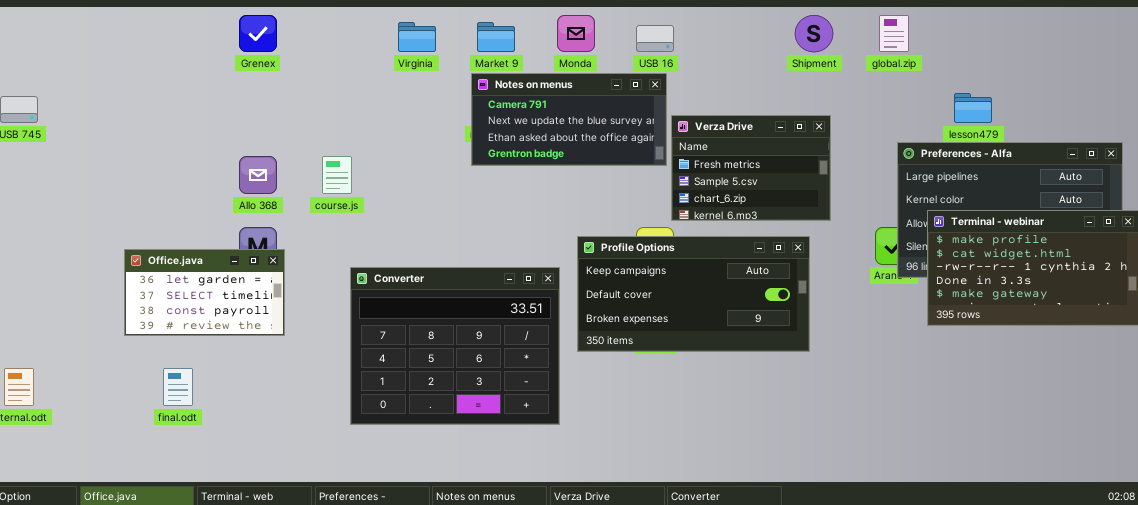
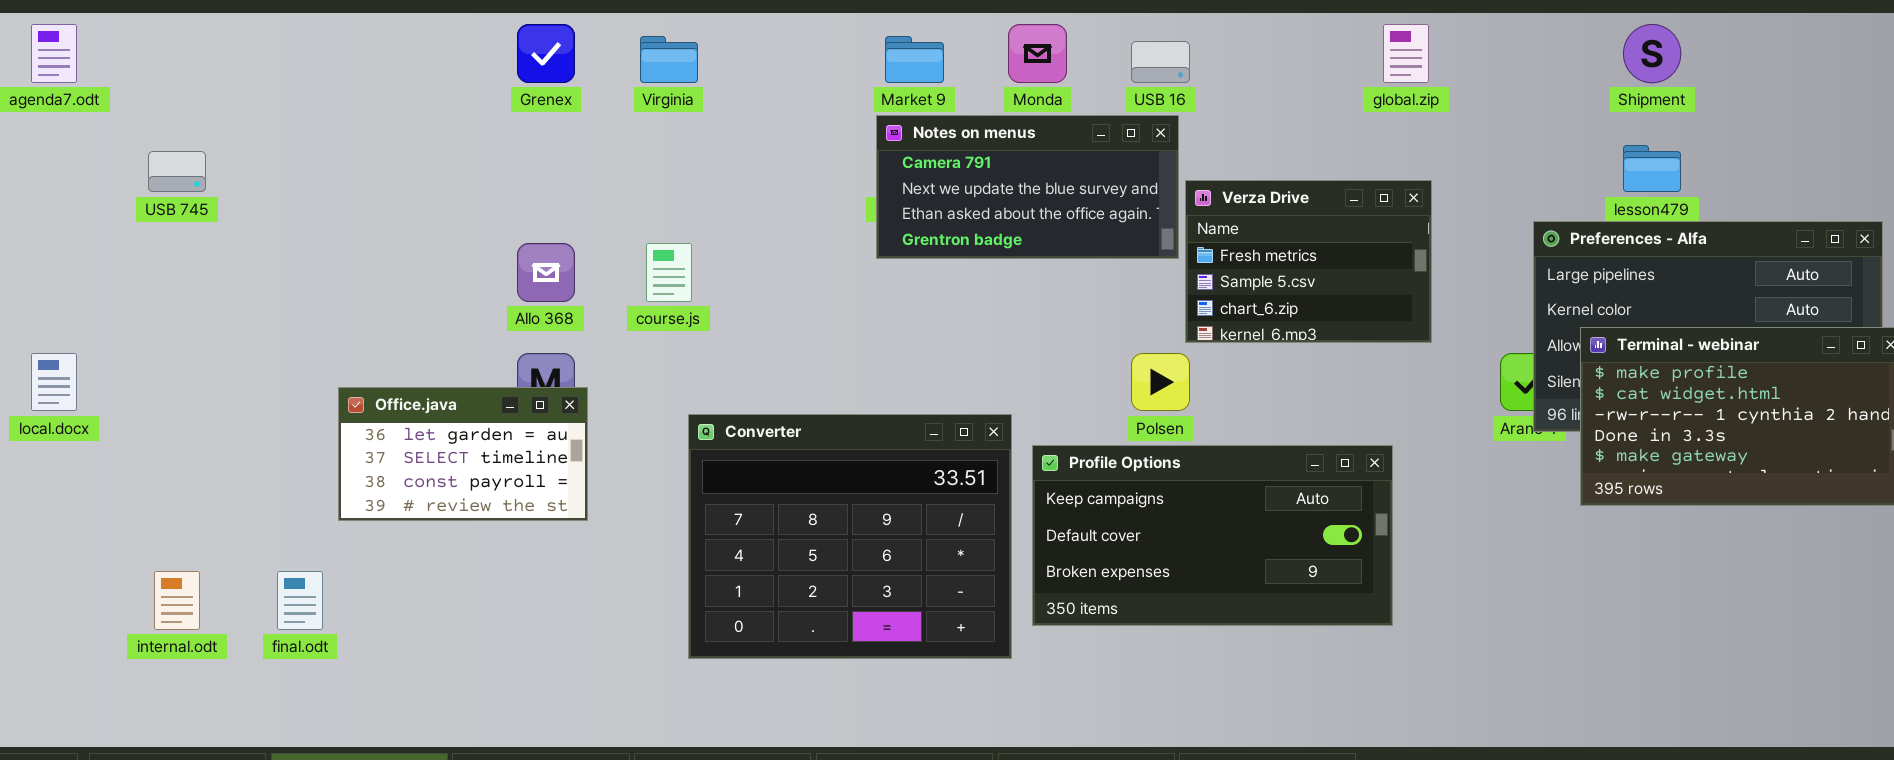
Shipment: [795,15,833,52] -> [1623,24,1681,83], moved
global.zip: [879,15,909,52] -> [1383,24,1429,83], moved
Virginia: [398,22,436,52] -> [640,36,698,83], moved
Profile Options: [577,236,810,352] -> [1032,445,1393,626], moved
final.odt: [163,368,193,406] -> [277,571,323,630], moved

